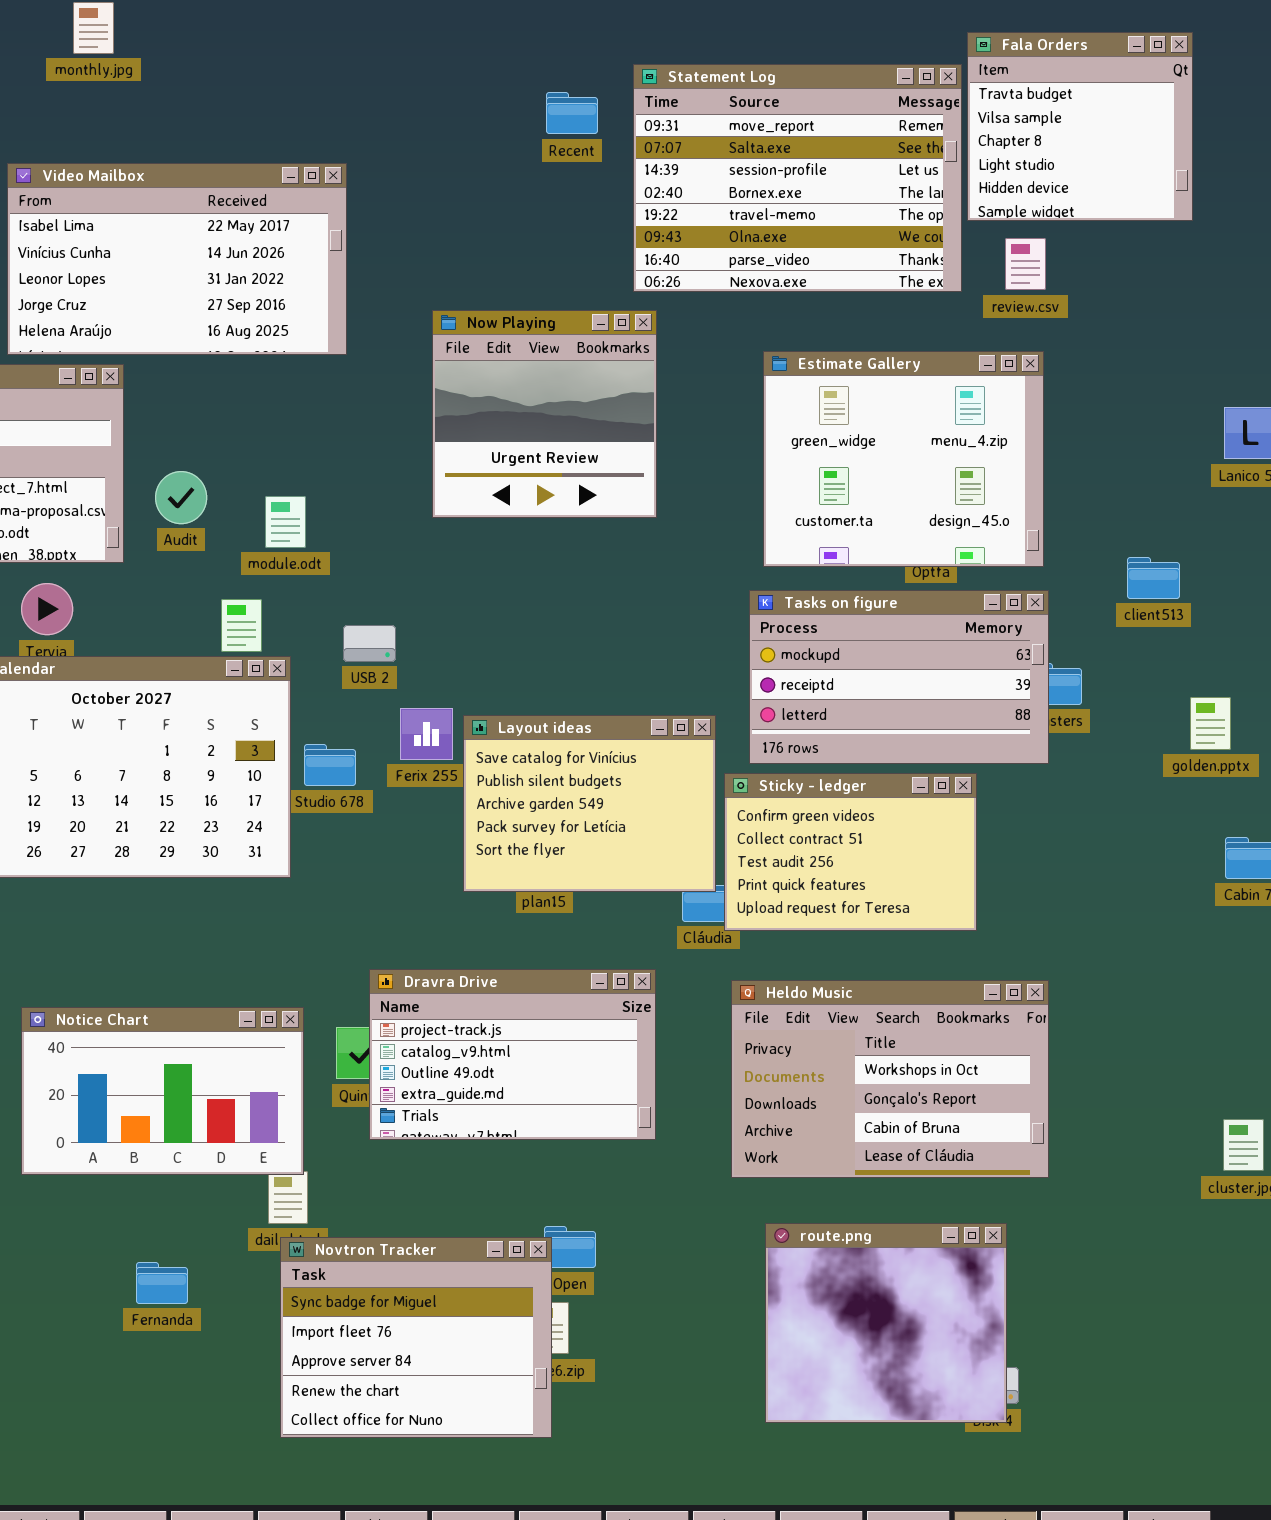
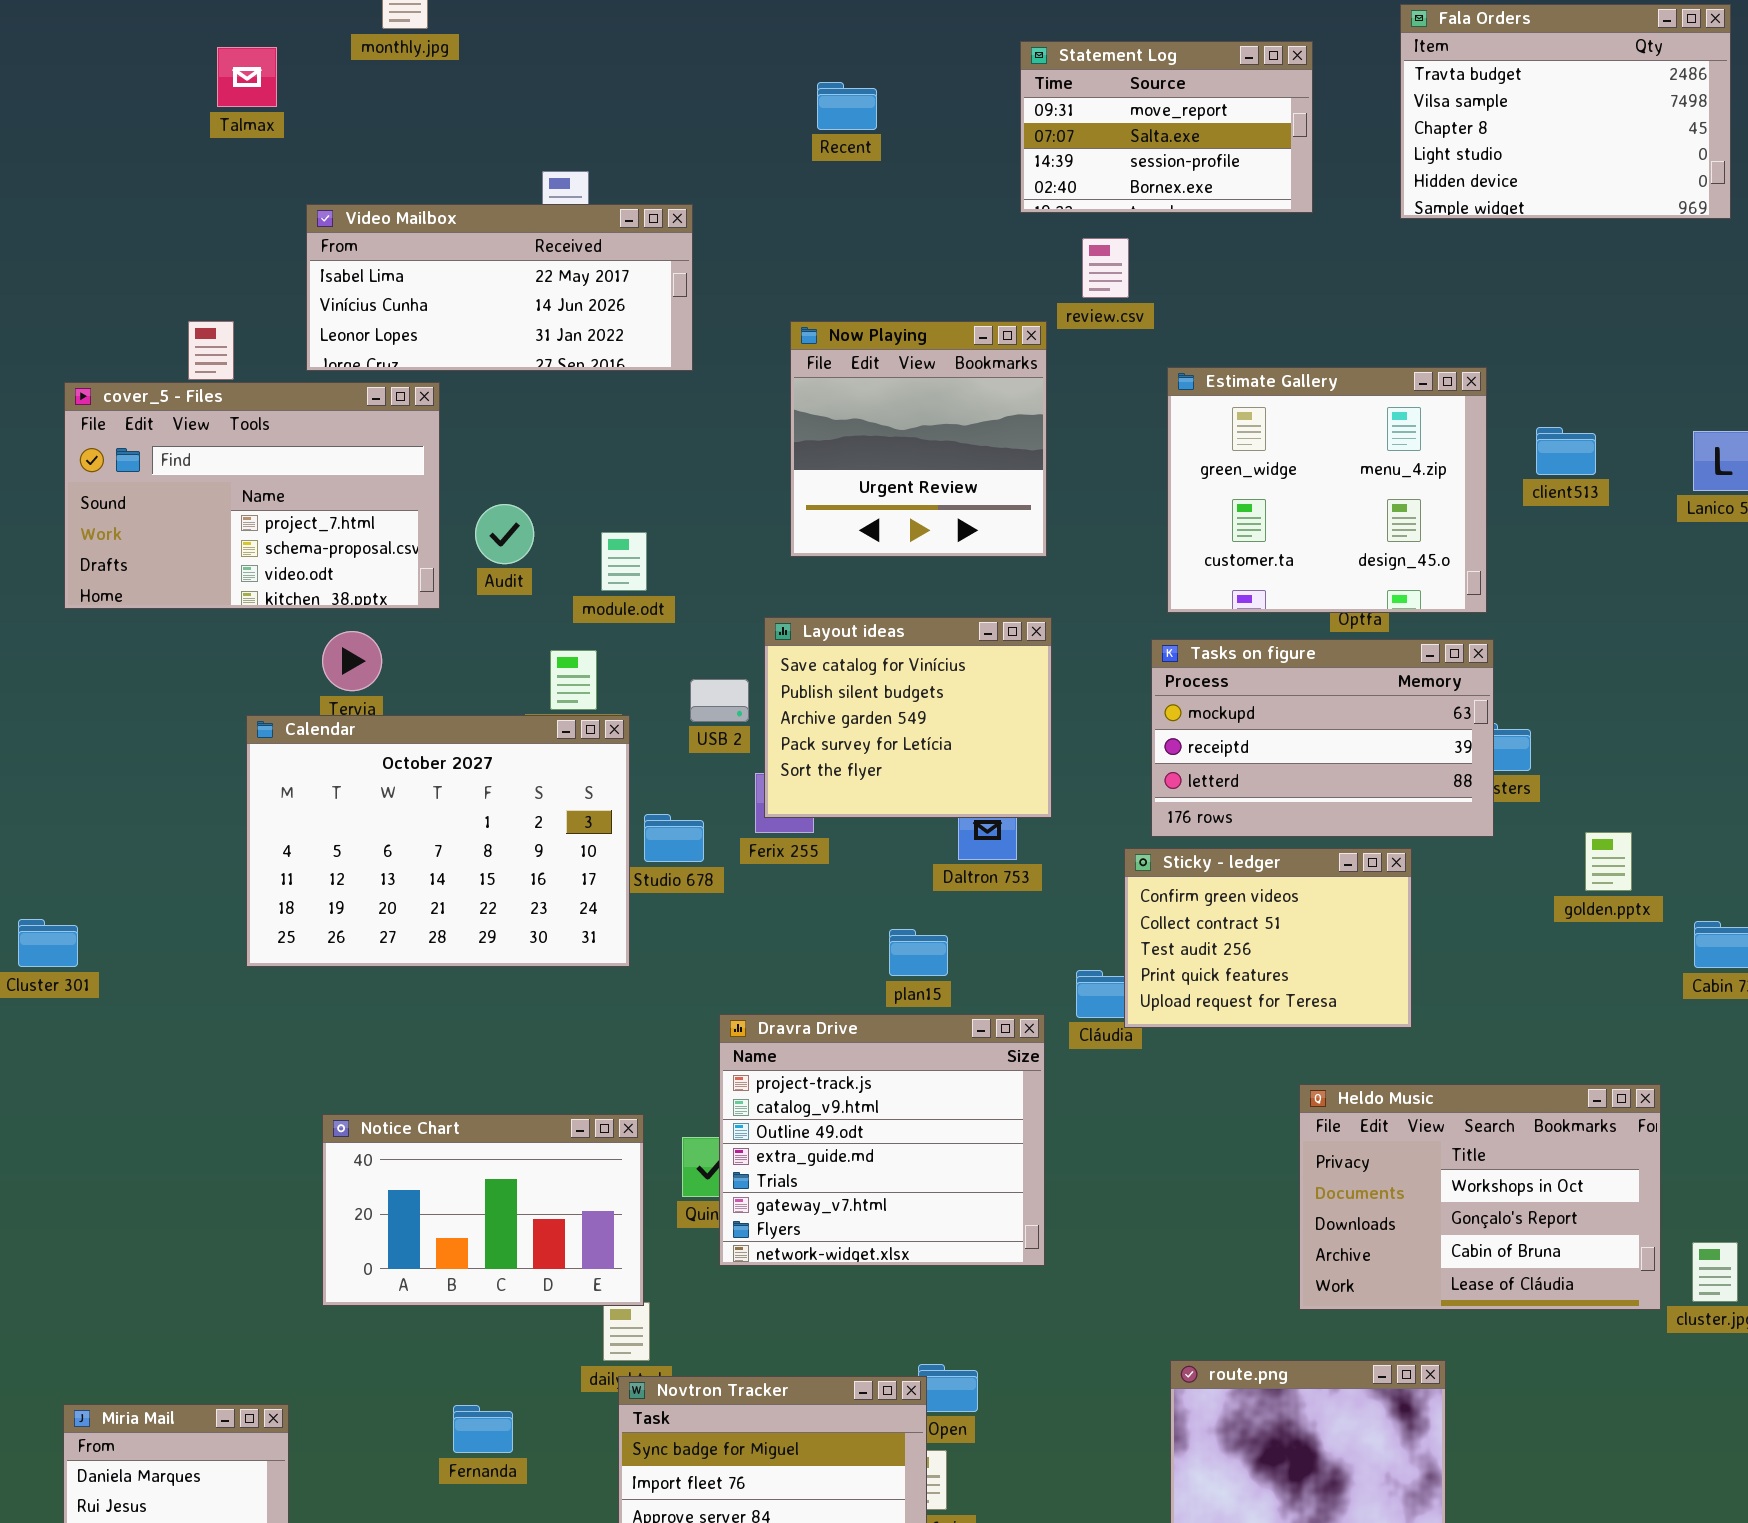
Fala Orders: [967,32,1193,221] -> [1400,4,1731,219], resized
Statement Log: [633,64,962,292] -> [1020,41,1313,213], resized
Recent: [546,92,598,134] -> [817,82,877,130], moved
Video Mailbox: [7,163,347,355] -> [306,204,693,371], resized
review.csv: [1005,238,1046,290] -> [1082,238,1129,298], moved
client513: [1127,557,1180,599] -> [1536,427,1596,475], moved
golden.pptx: [1190,697,1231,750] -> [1585,832,1632,891], moved
Layout ideas: [463,715,716,892] -> [764,617,1052,818], moved
Dravra Drive: [369,969,656,1140] -> [719,1014,1045,1266], resized
Heldo Music: [731,980,1049,1178] -> [1299,1084,1661,1310], moved

